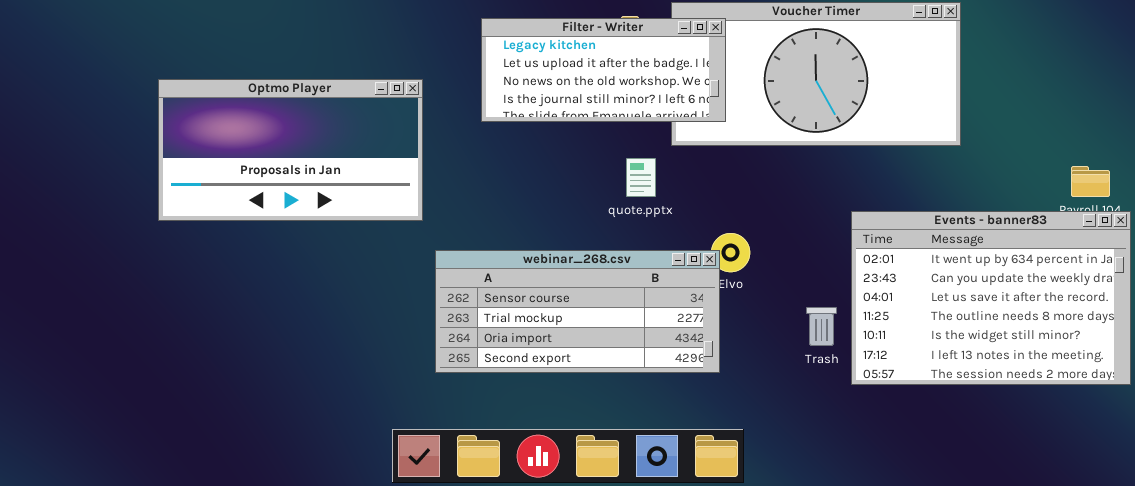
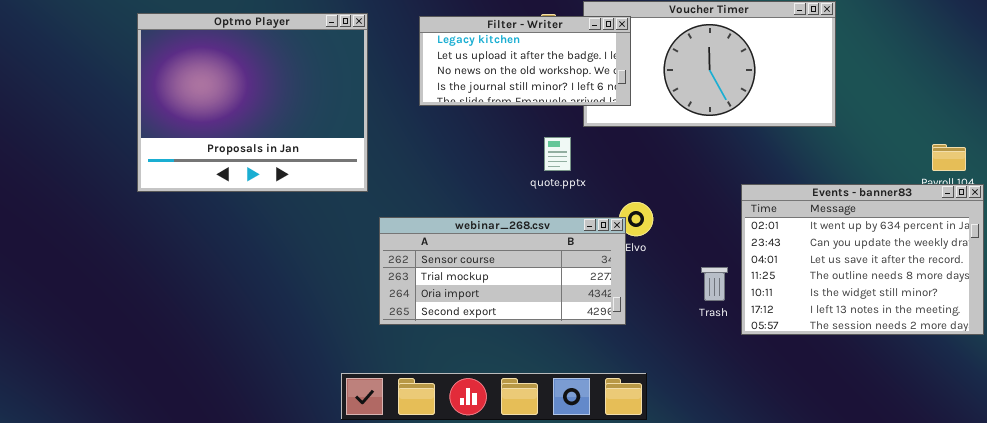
Optmo Player: [158,79,423,221] -> [137,13,368,192], resized

